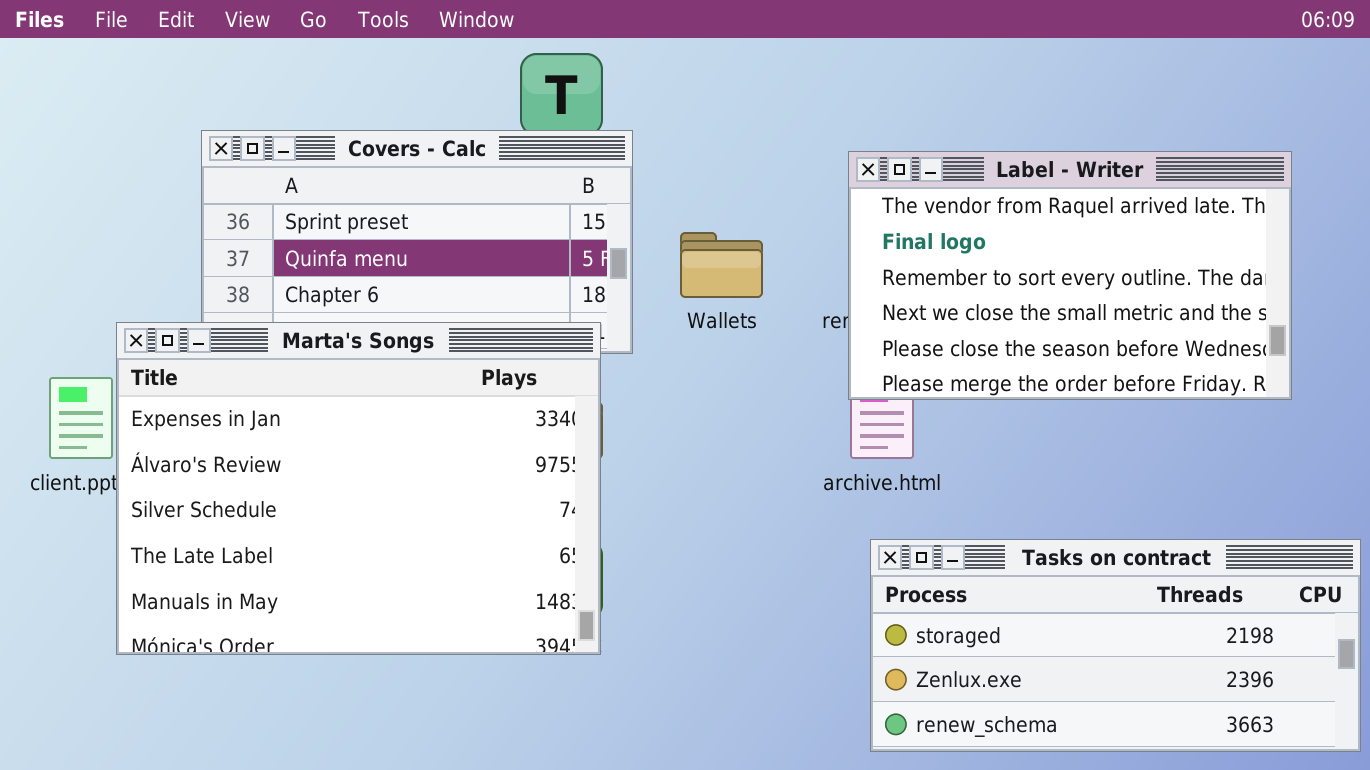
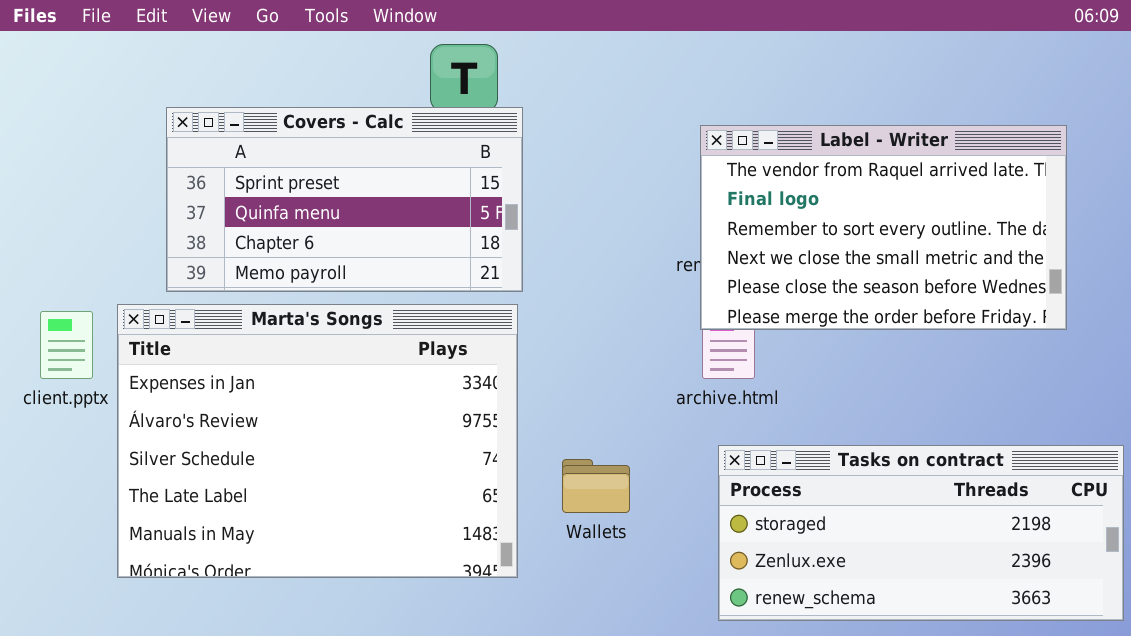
Wallets: [680,232,763,298] -> [562,459,630,513], moved
Marta's Songs: [116,322,601,655] -> [117,304,518,578], moved

